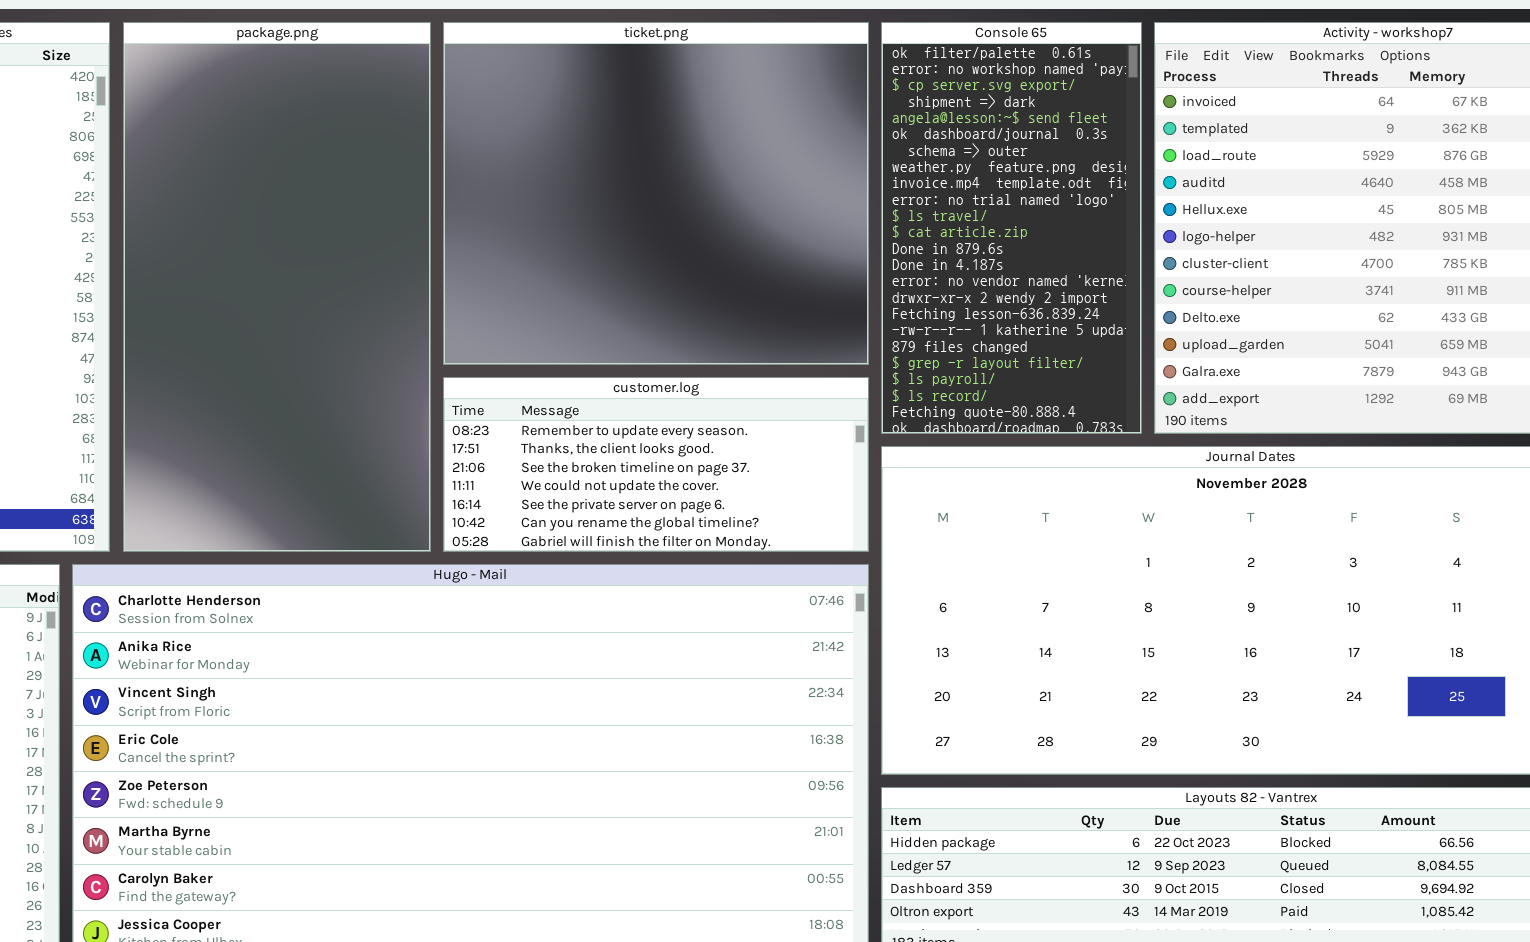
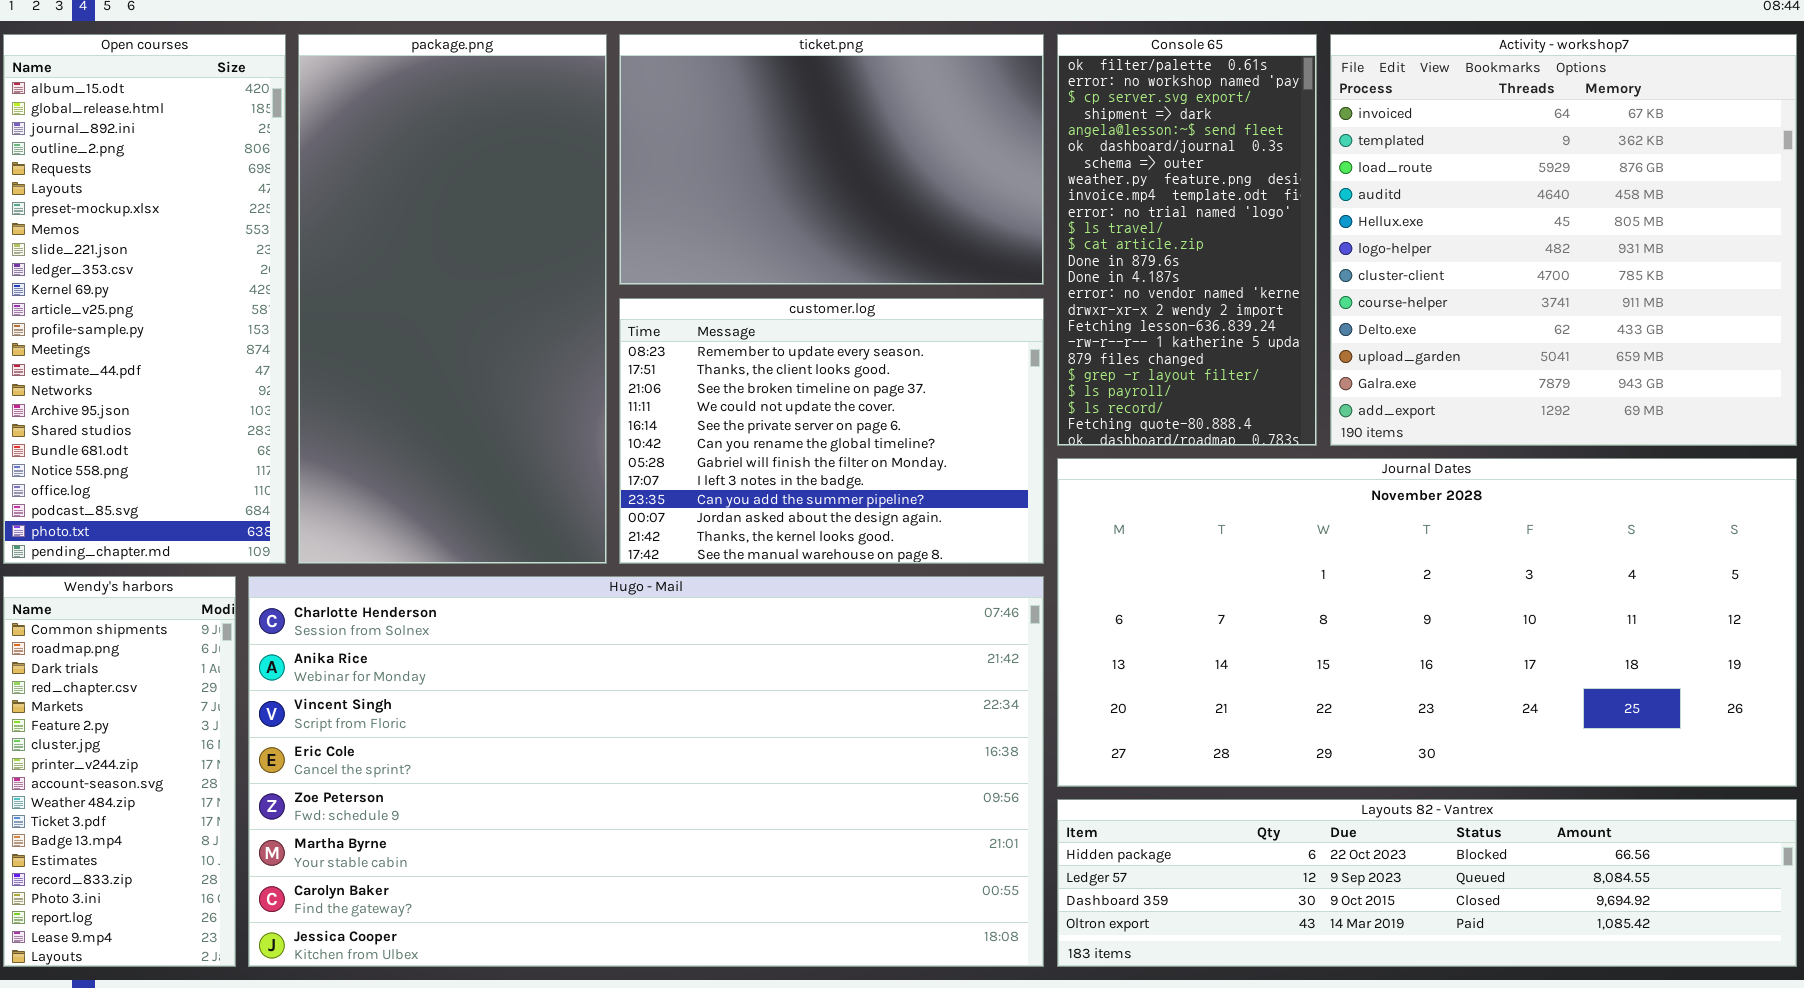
ticket.png: [443,22,869,365] -> [619,34,1044,285], resized
customer.log: [443,377,869,552] -> [619,298,1044,564], resized

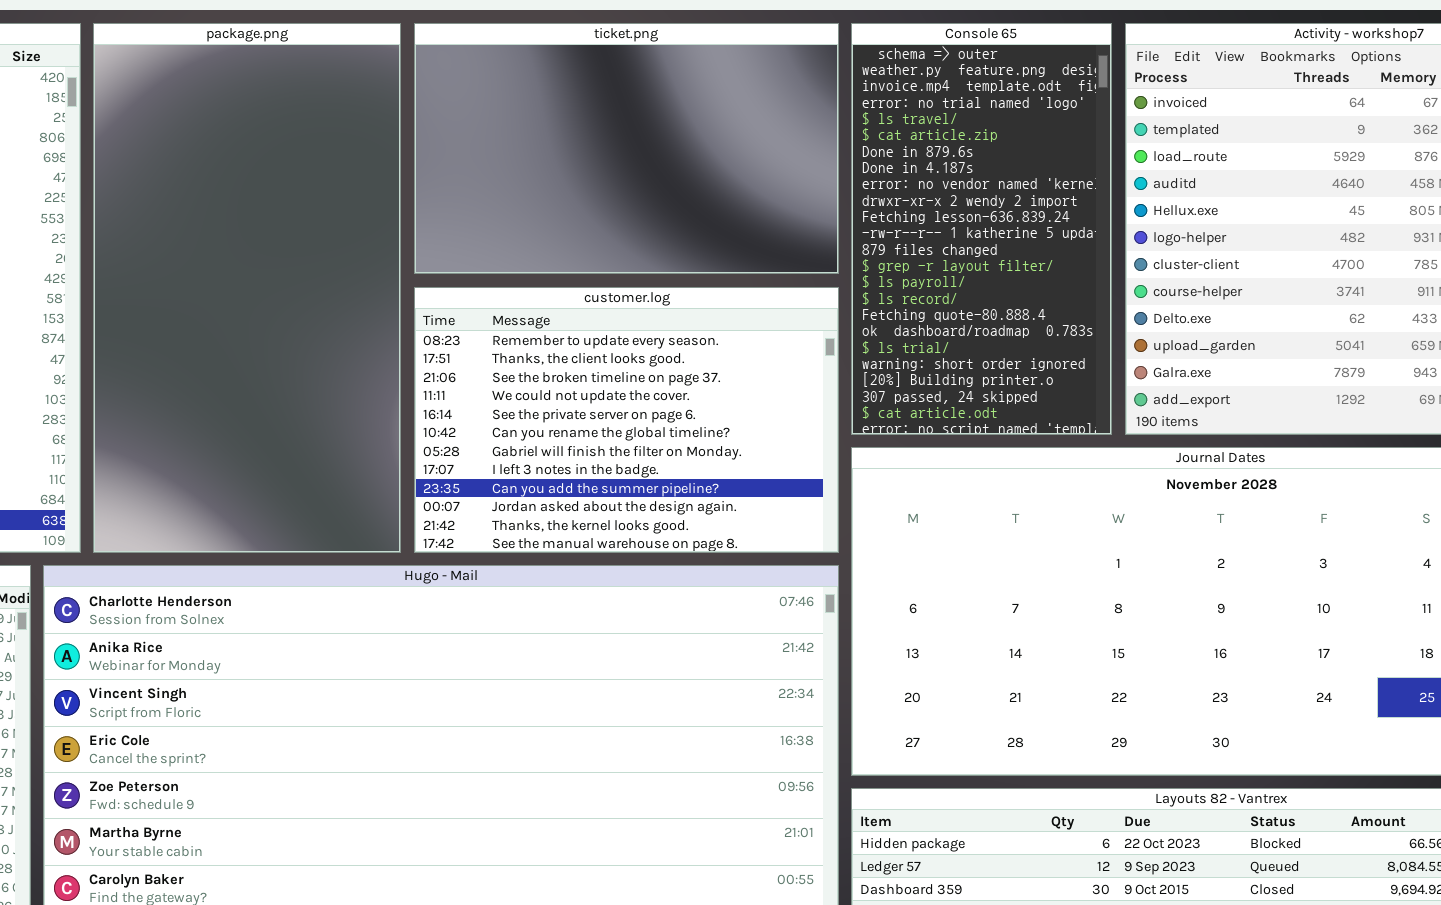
Console 65: [1057,34,1317,446] -> [851,23,1112,435], scrolled down 6 rows

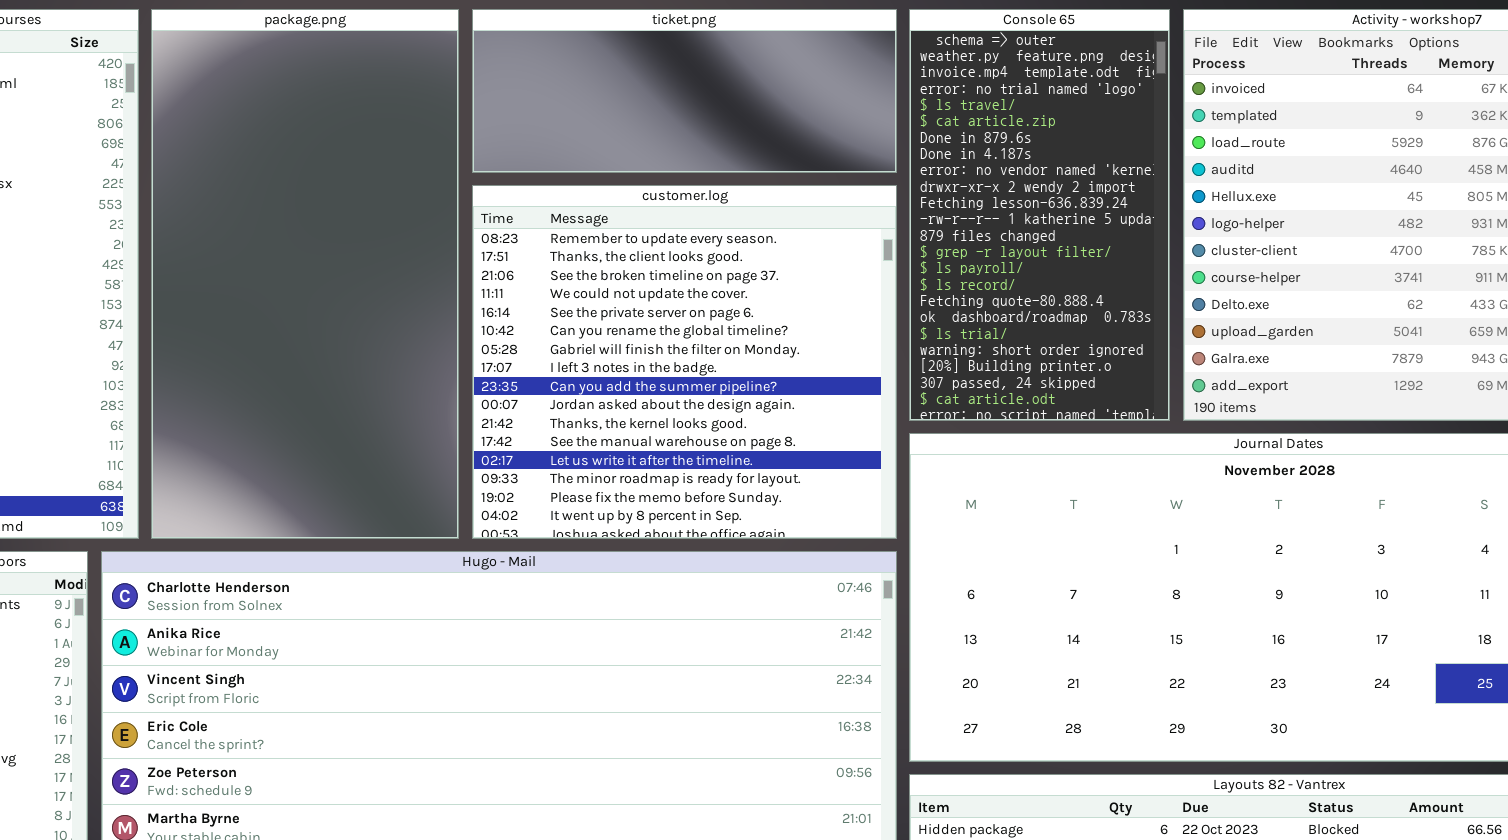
ticket.png: [414,23,839,274] -> [472,9,897,173], resized
customer.log: [414,287,839,553] -> [472,185,897,539], resized

